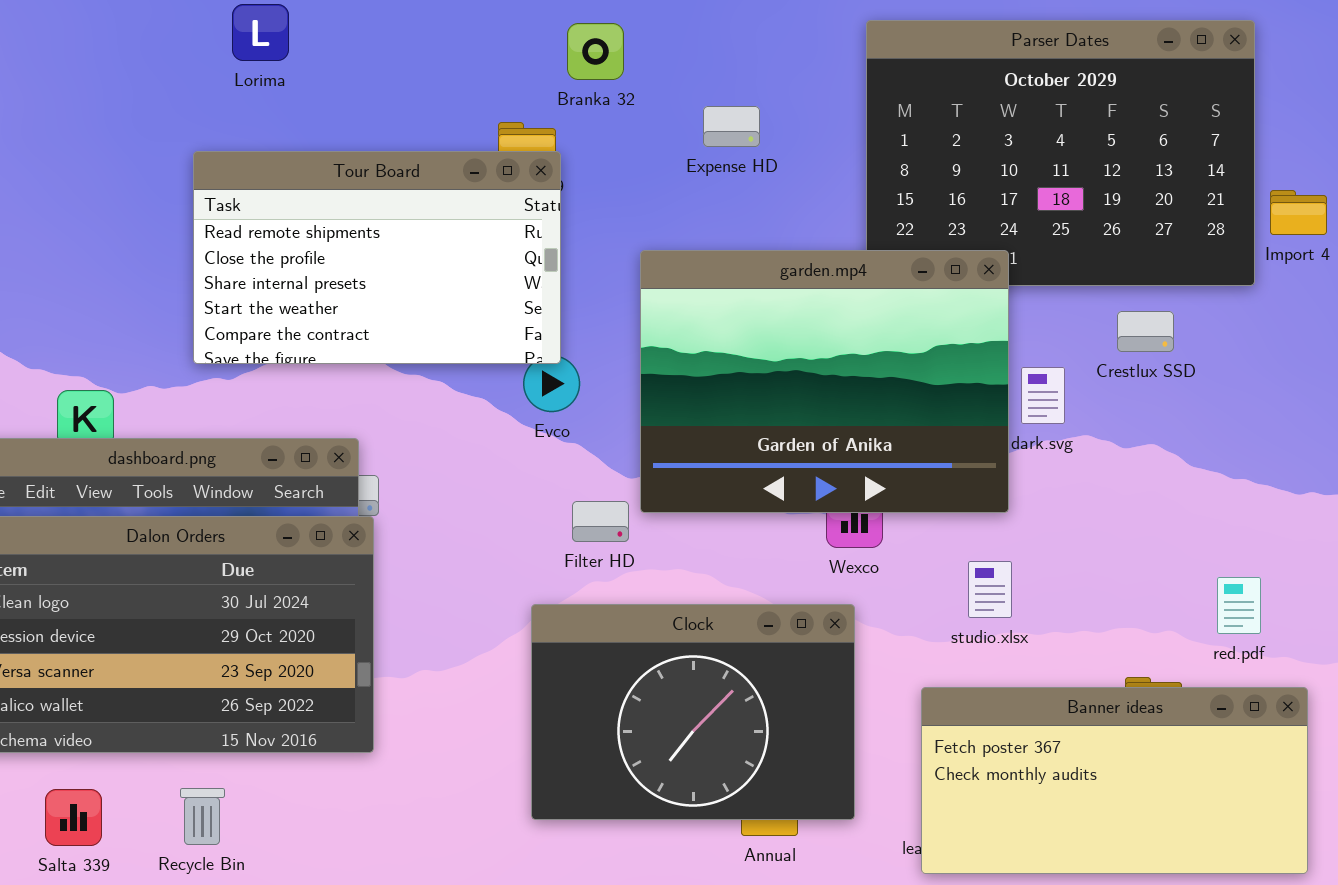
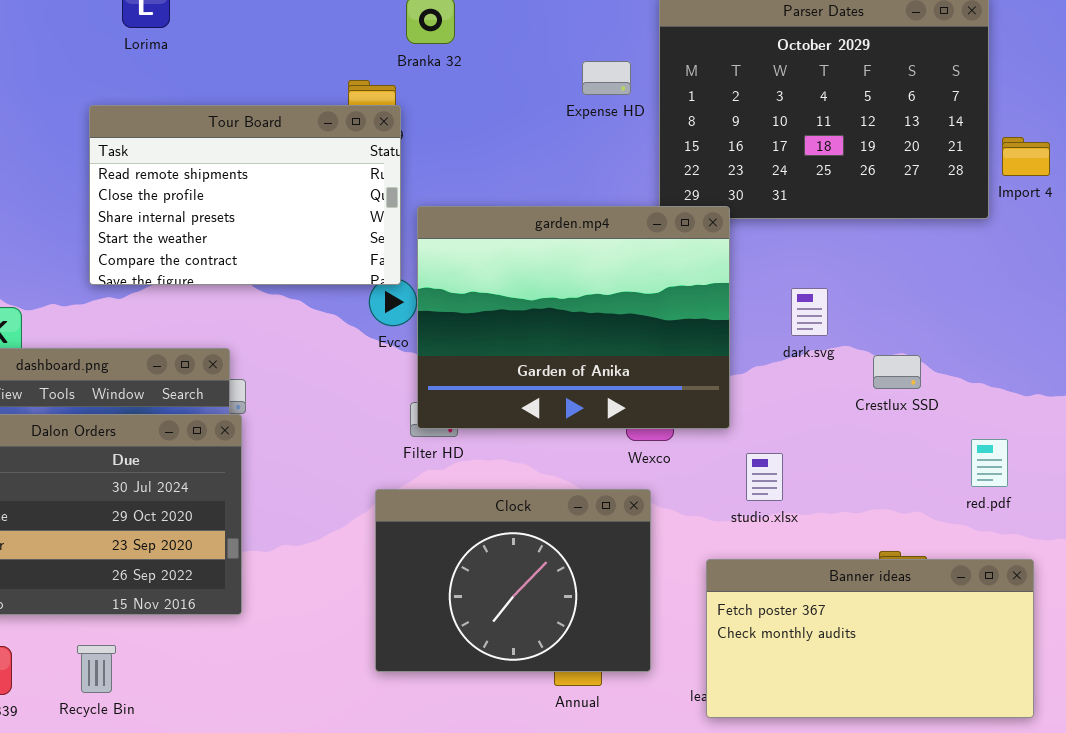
Expense HD: [703,106,760,147] -> [582,61,631,95], moved
garden.mp4: [640,250,1009,513] -> [417,206,730,429], moved
Crestlux SSD: [1117,311,1174,352] -> [873,355,921,389], moved
red.pdf: [1217,577,1261,634] -> [971,439,1008,487], moved

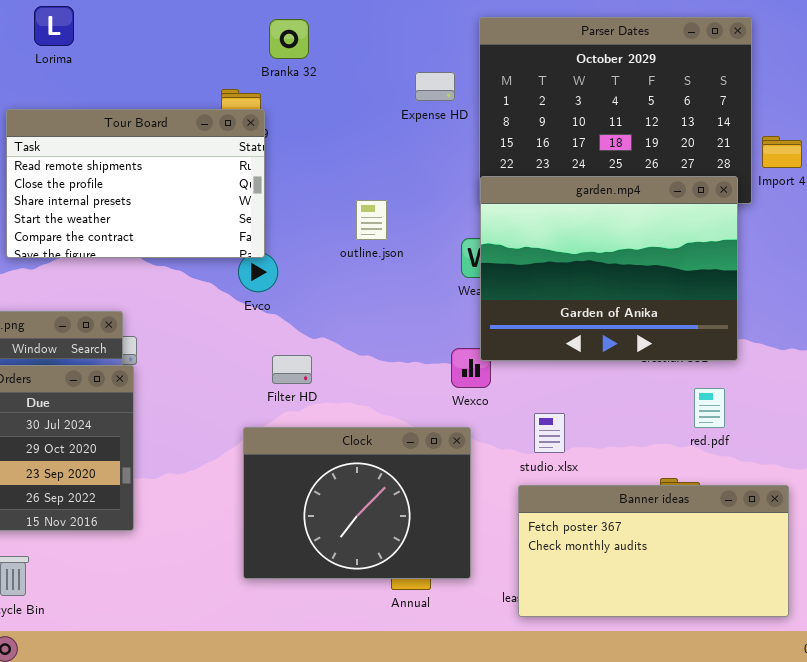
garden.mp4: [417,206,730,429] -> [480,176,738,361], moved
red.pdf: [971,439,1008,487] -> [694,388,725,428], moved
studio.xlsx: [746,453,783,501] -> [534,413,565,453], moved

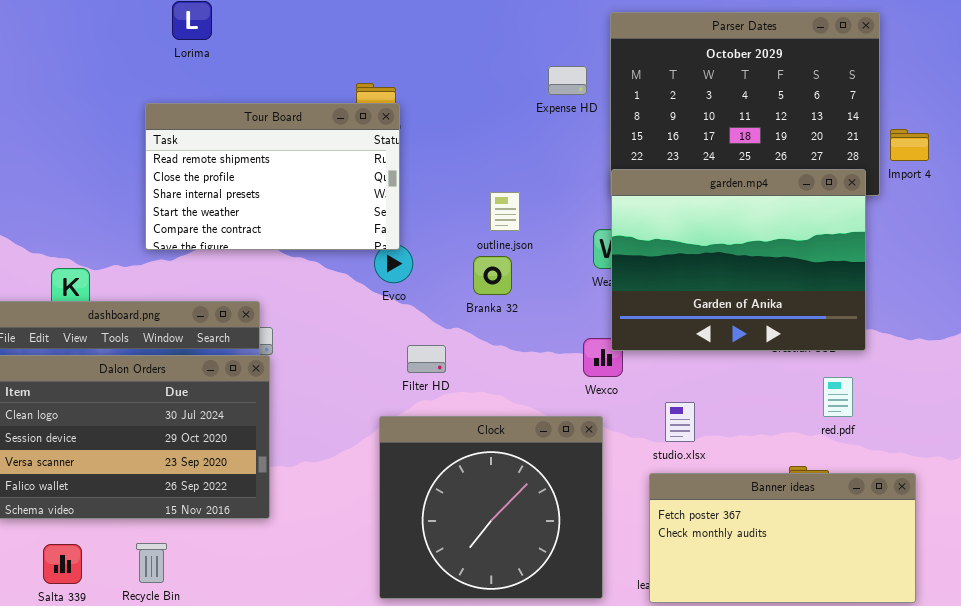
Branka 32: [269,19,309,59] -> [473,256,512,295], moved
Clock: [243,427,471,579] -> [379,416,603,599], resized

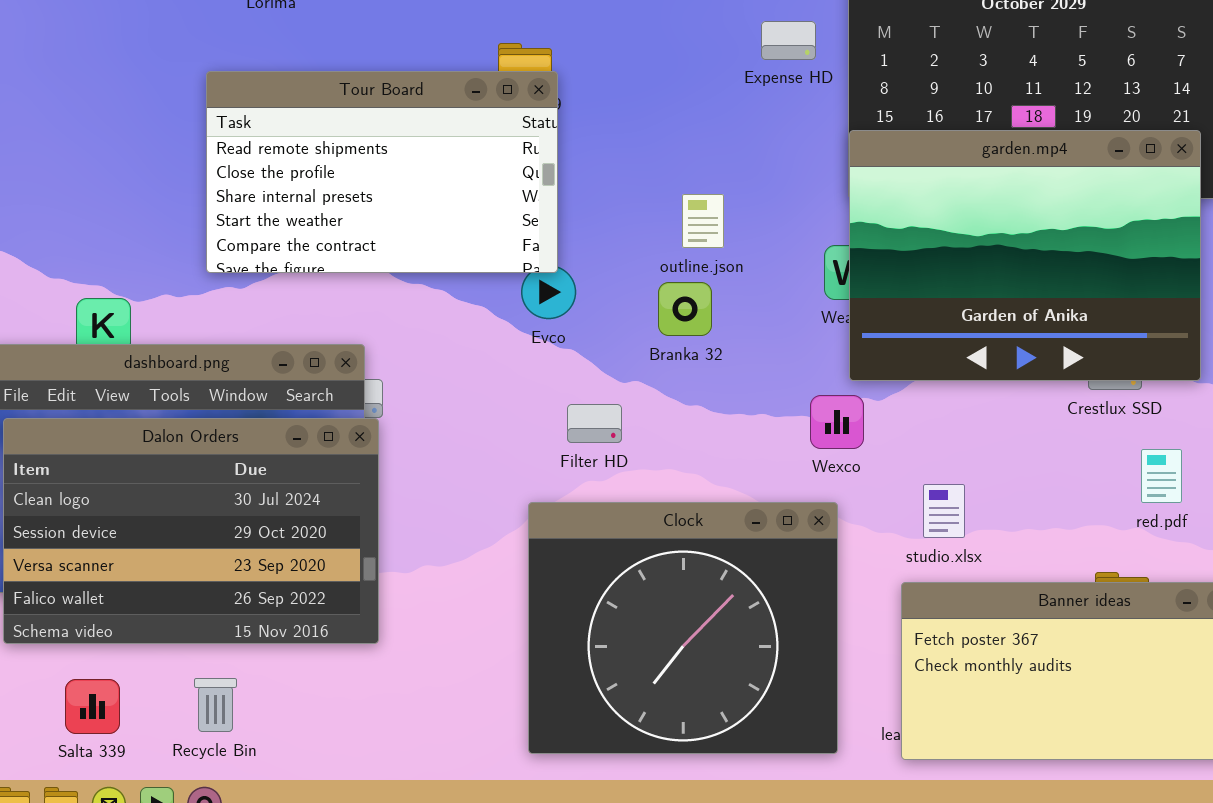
garden.mp4: [611,169,866,351] -> [849,130,1201,381], moved

